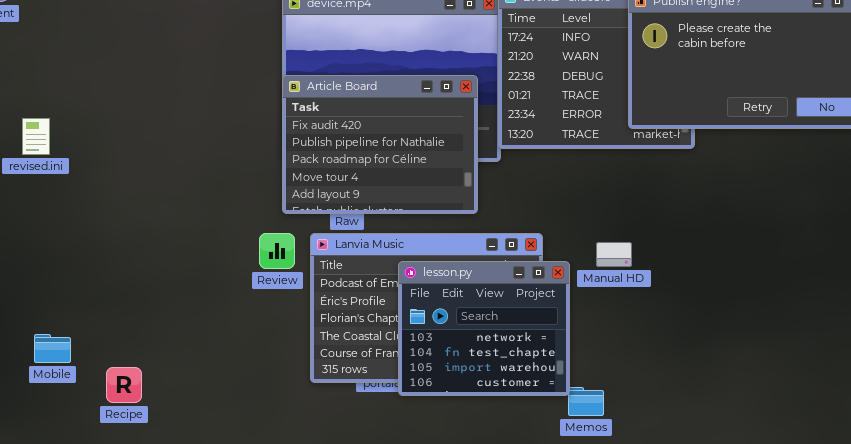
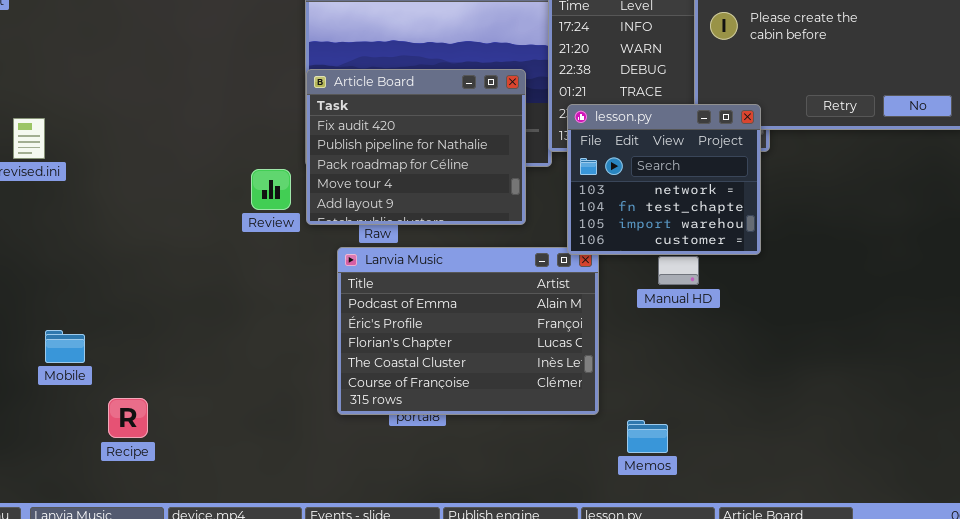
Review: [259,233,295,269] -> [251,169,291,210], moved
lesson.py: [398,261,570,396] -> [567,104,761,255], moved
Mobile: [34,334,71,363] -> [45,330,85,363], moved

